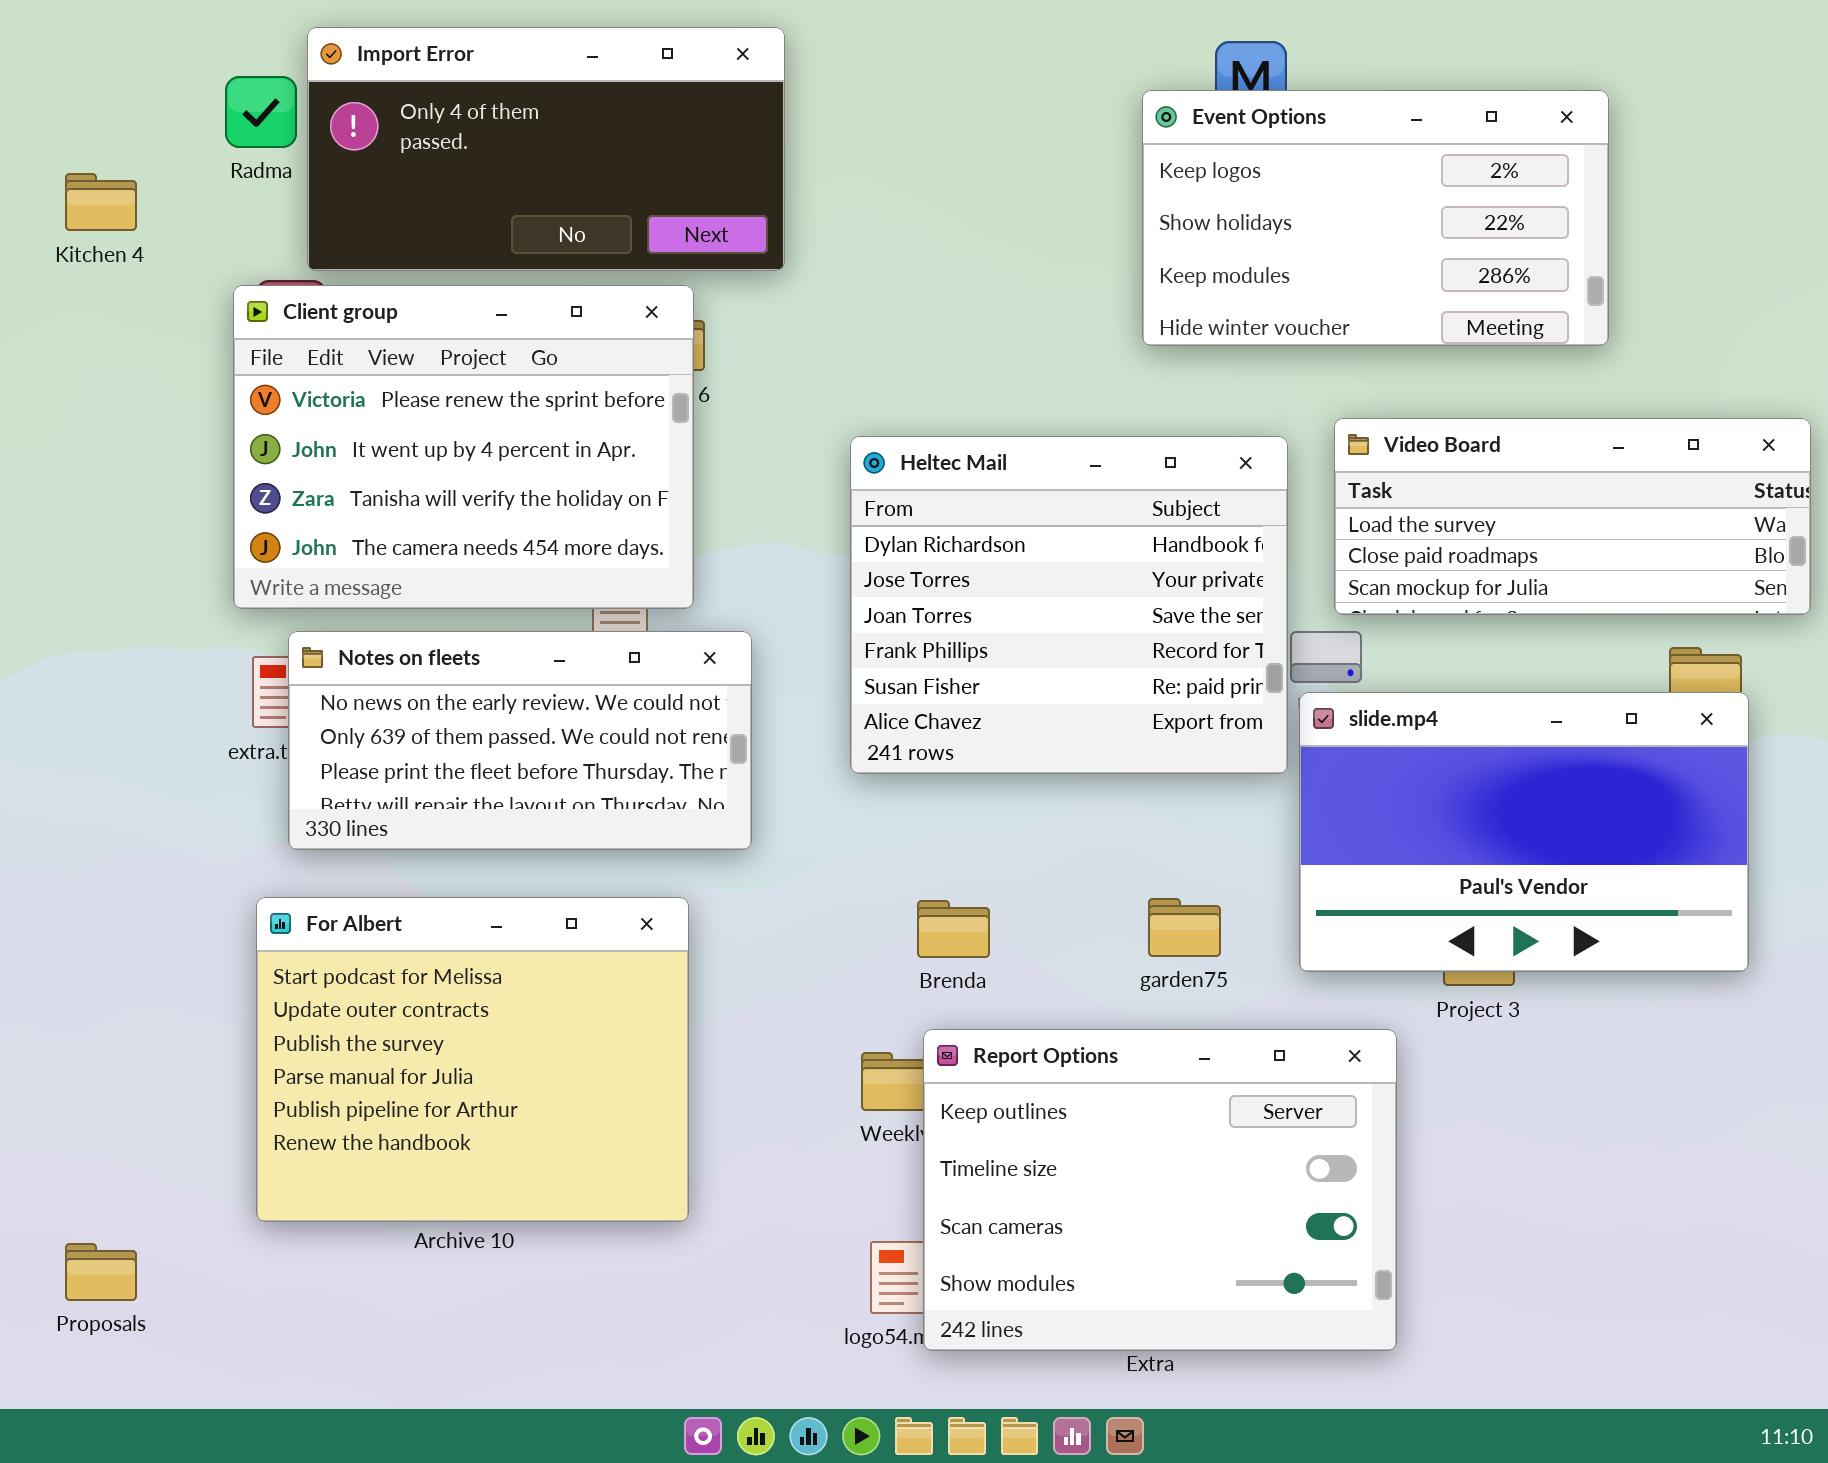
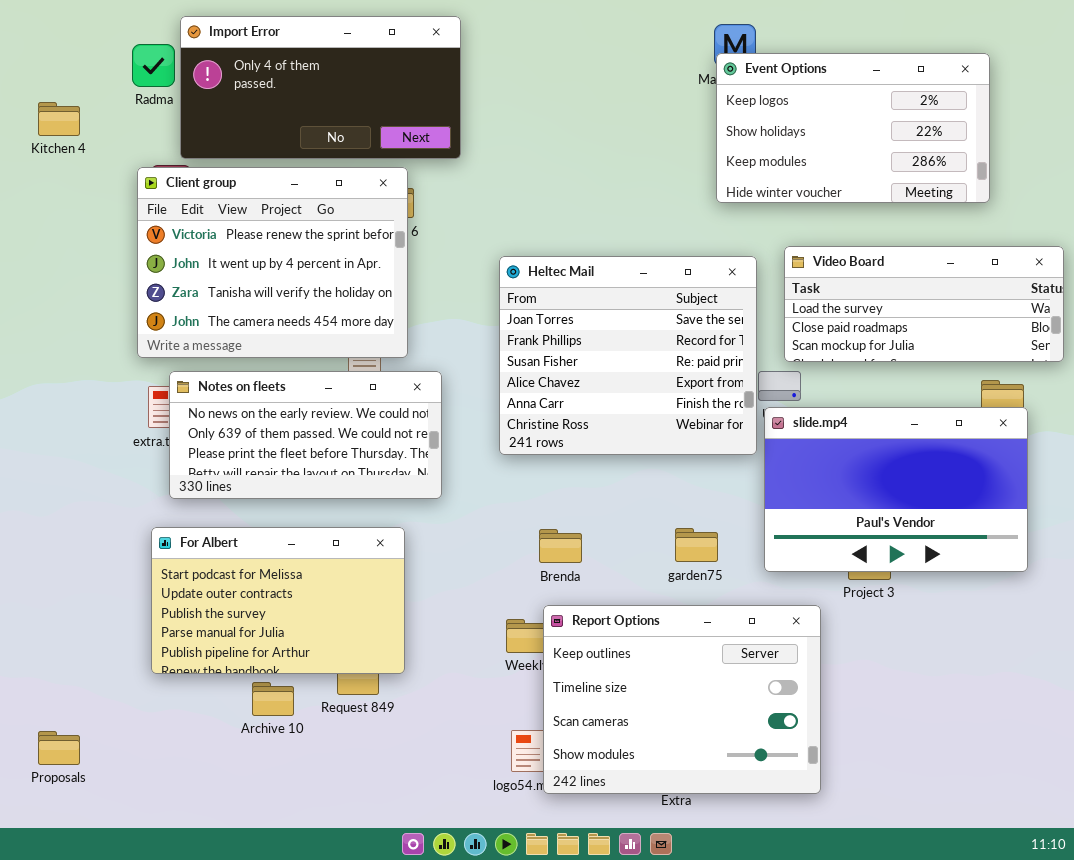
Event Options: [1142,90,1609,346] -> [716,53,990,203], moved
Heltec Mail: [850,436,1288,774] -> [499,256,757,455], scrolled down 2 rows
For Albert: [256,897,689,1222] -> [151,527,405,674], resized

